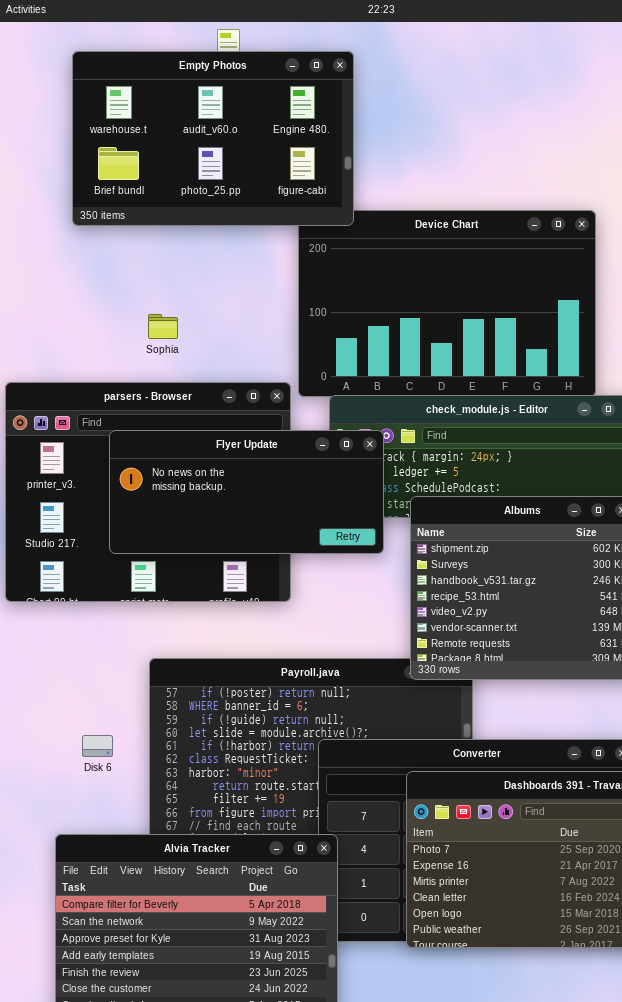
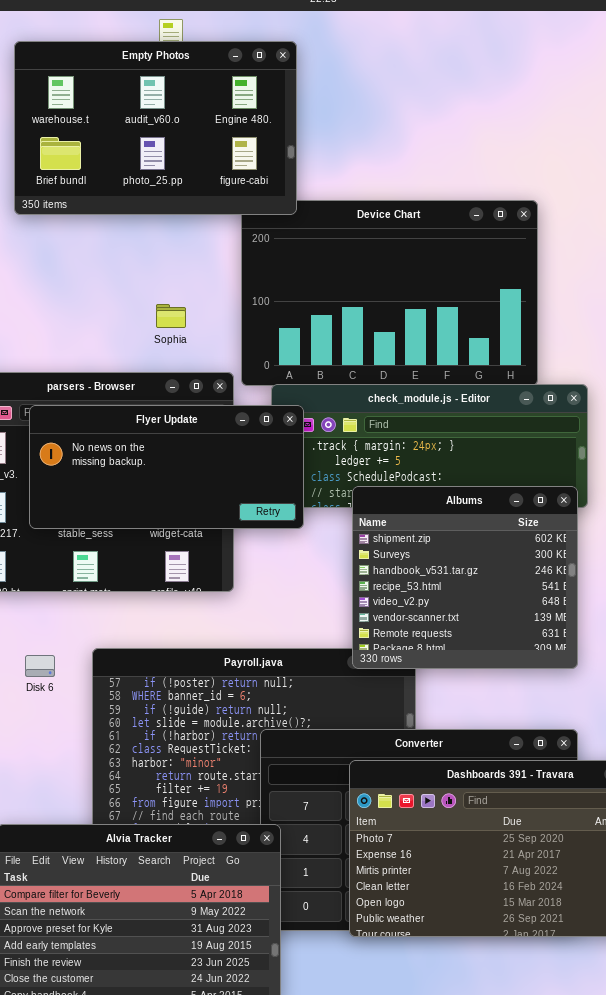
Sophia: [148,314,178,339] -> [156,304,186,328], moved
Flyer Update: [109,430,384,554] -> [29,405,304,529], moved
Disk 6: [82,735,113,757] -> [25,655,55,677], moved

